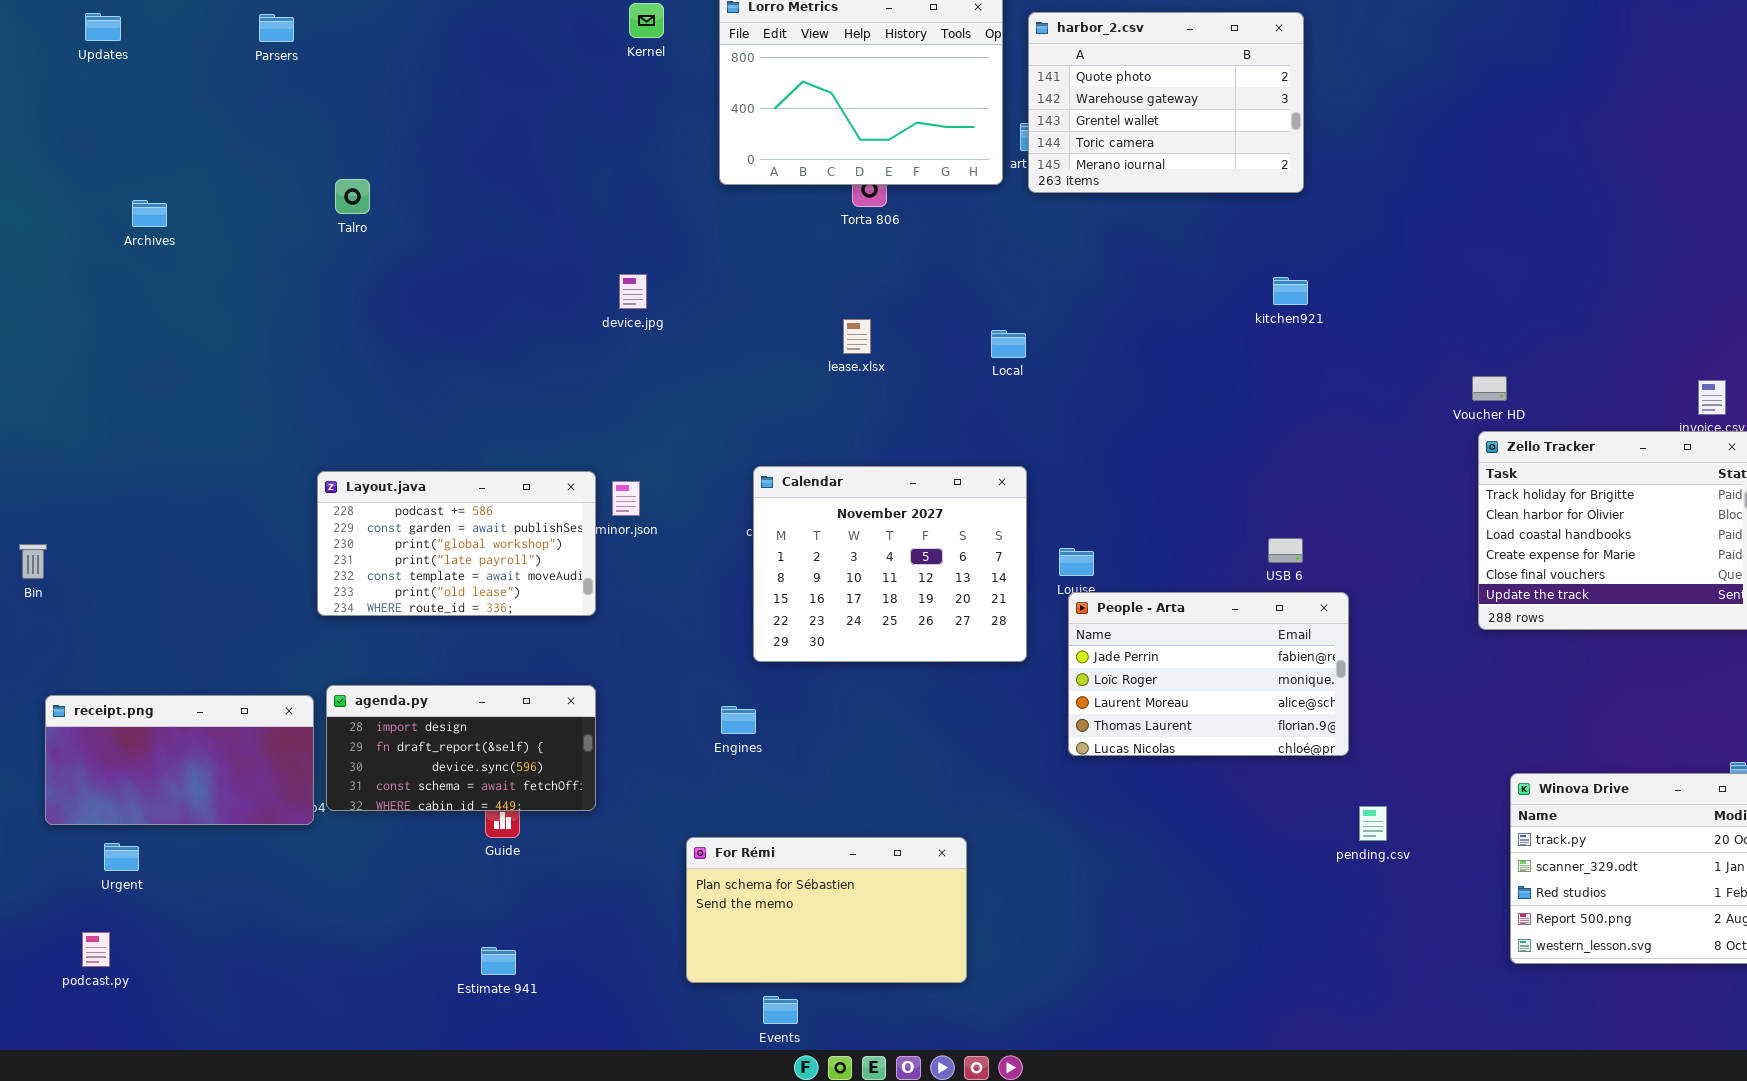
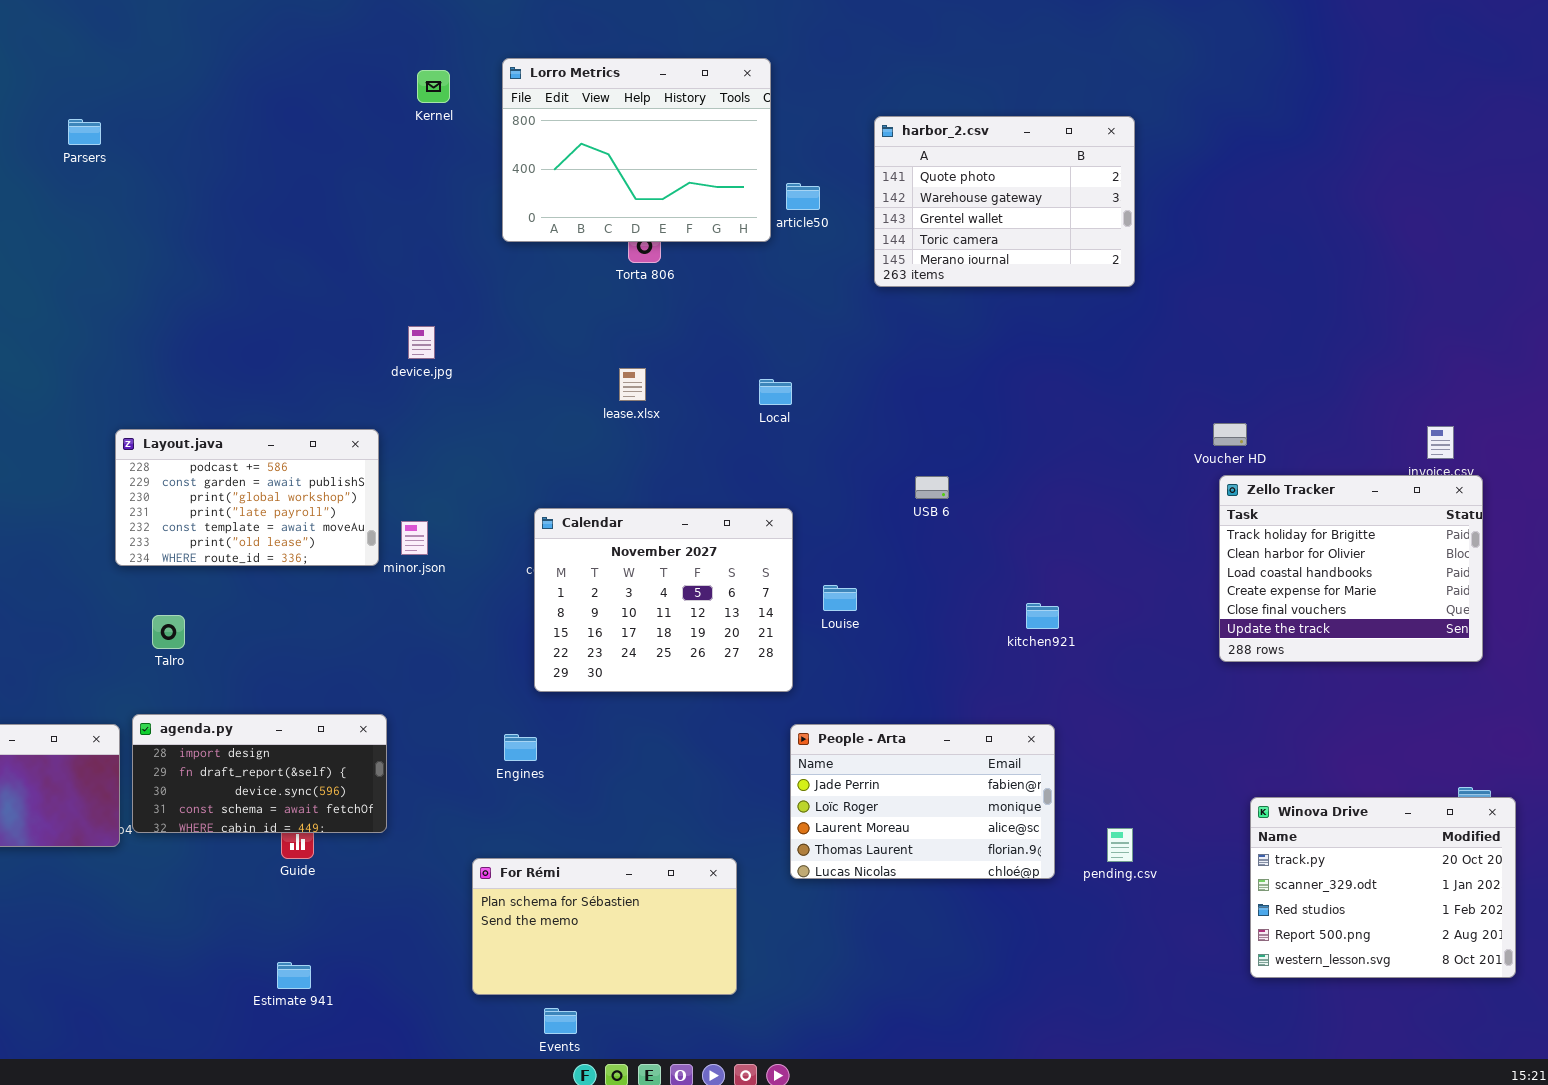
harbor_2.csv: [1028,12,1304,193] -> [874,116,1135,287], moved
Parsers: [259,14,294,42] -> [68,119,101,145], moved
Talro: [335,179,370,214] -> [152,615,185,649], moved
kitchen921: [1273,277,1308,305] -> [1026,603,1059,629], moved
Layout.java: [317,471,596,616] -> [115,429,379,566], moved
USB 6: [1268,538,1303,563] -> [915,476,949,499], moved
People - Arta: [1068,592,1349,756] -> [790,724,1055,879], moved

